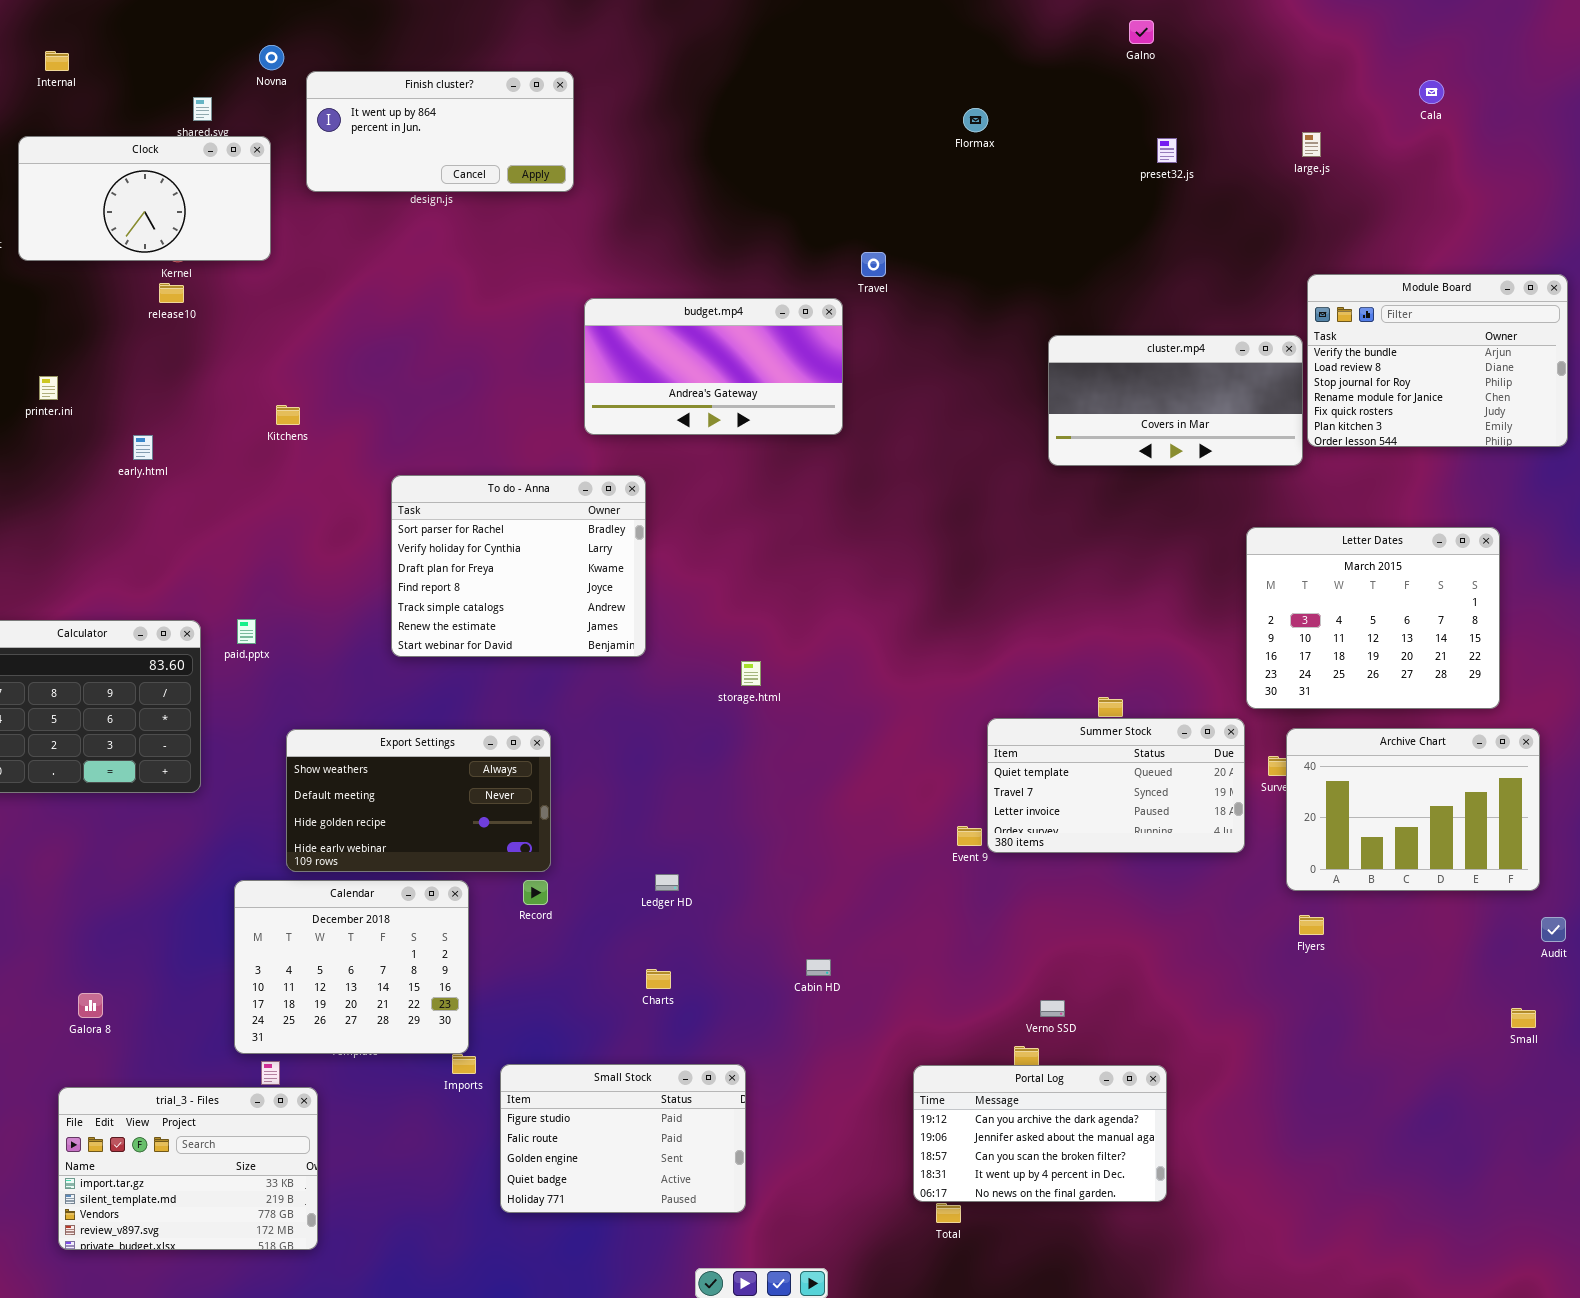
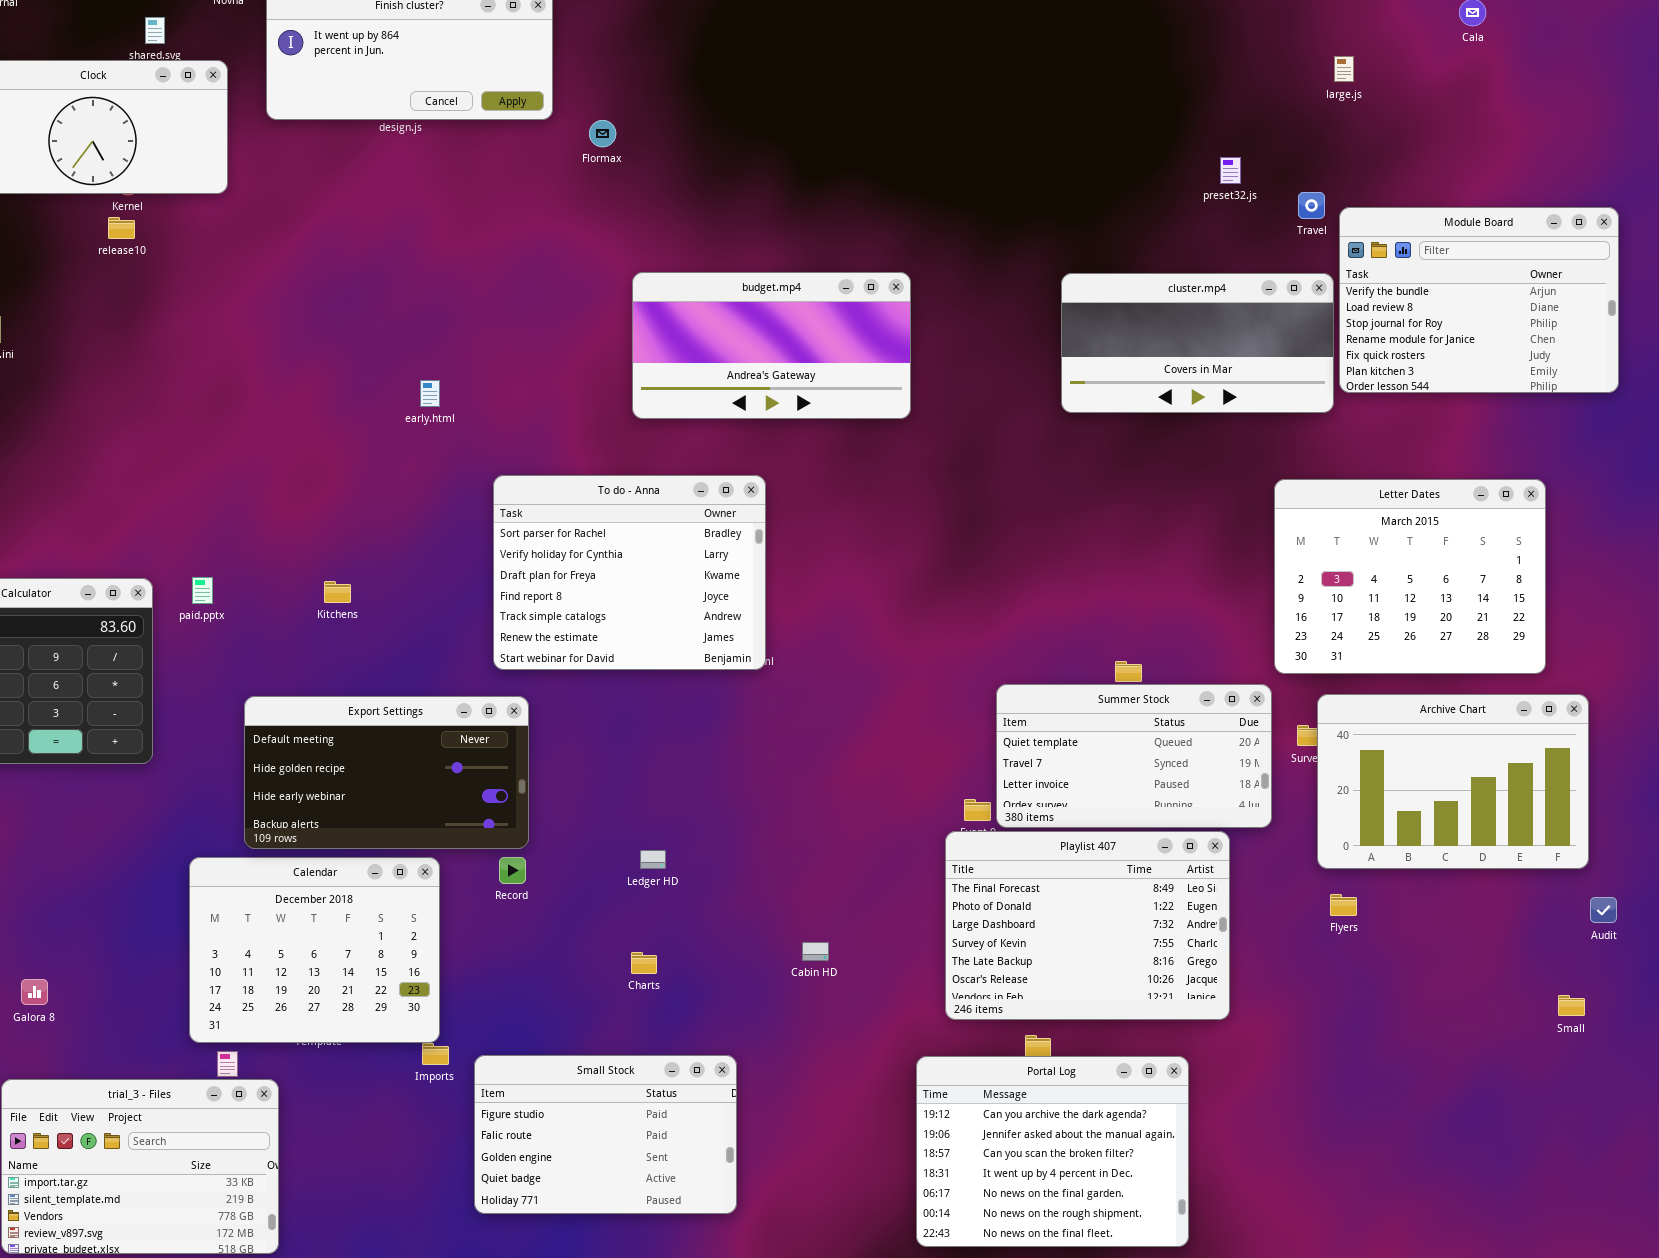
Flormax: [963,108,988,132] -> [589,120,616,147], moved
preset32.js: [1157,138,1177,163] -> [1220,157,1241,184], moved
Travel: [861,252,886,277] -> [1298,192,1325,219], moved
budget.mp4: [584,298,843,435] -> [632,272,911,419], moved
Kitchens: [276,405,300,425] -> [324,581,351,603], moved
early.html: [133,435,153,460] -> [420,380,440,407], moved
To do - Anna: [391,475,646,657] -> [493,475,766,670], moved
Export Settings: [286,729,551,872] -> [244,696,529,849], scrolled down 1 row
Playlist 407: none -> [945,831,1230,1020], opened
Portal Log: [913,1065,1167,1202] -> [916,1056,1189,1247], resized

